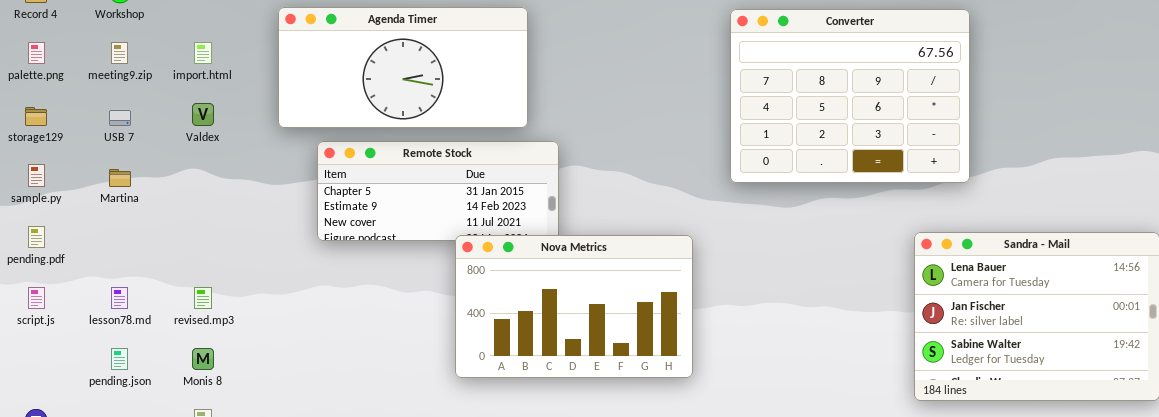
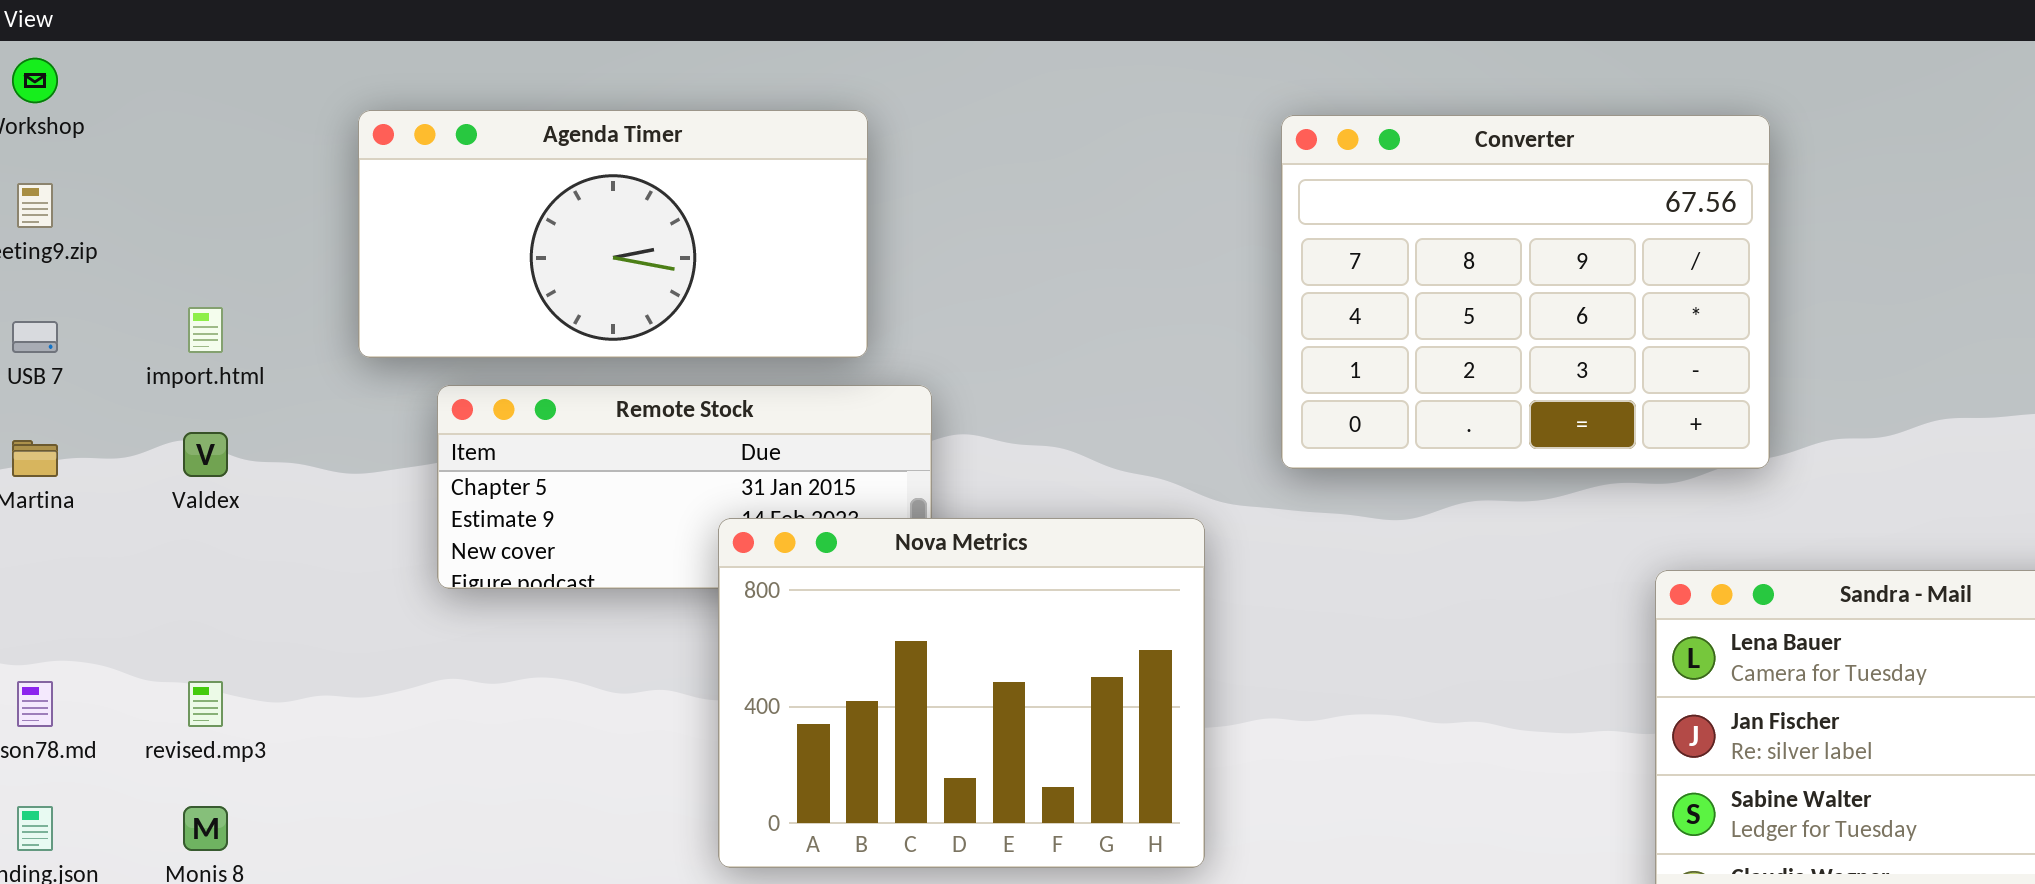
import.html: [194,42,212,64] -> [188,307,223,353], moved
Valdex: [192,103,214,126] -> [183,432,228,477], moved
Nova Metrics: [455,235,693,378] -> [718,518,1205,868], resized

